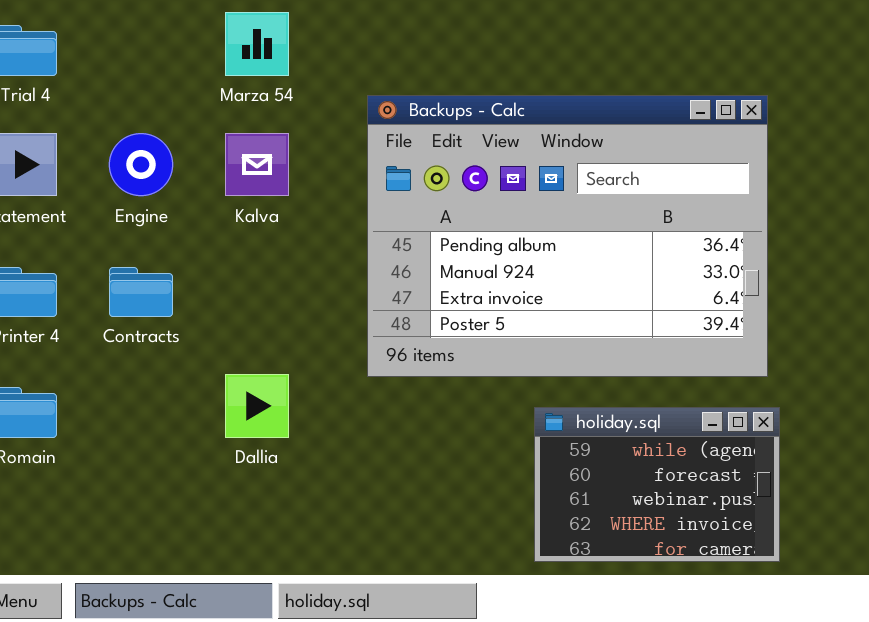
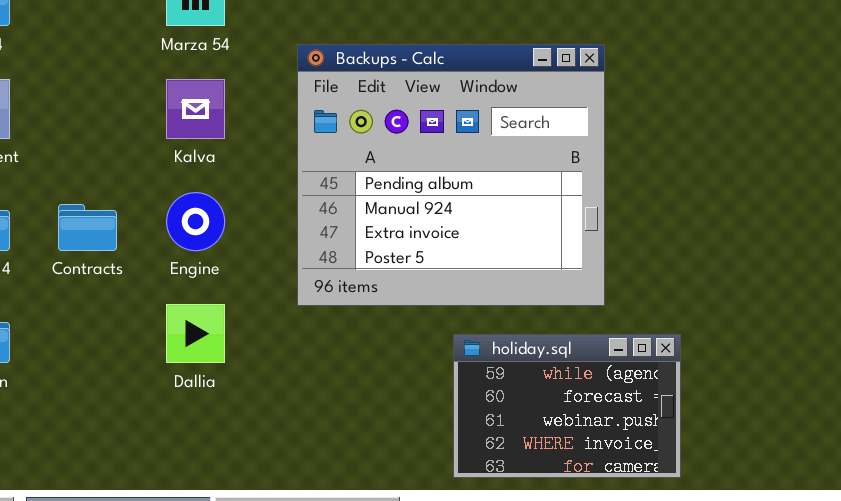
Backups - Calc: [367,95,768,377] -> [297,44,605,306], resized
Engine: [109,133,173,196] -> [166,192,225,251], moved

